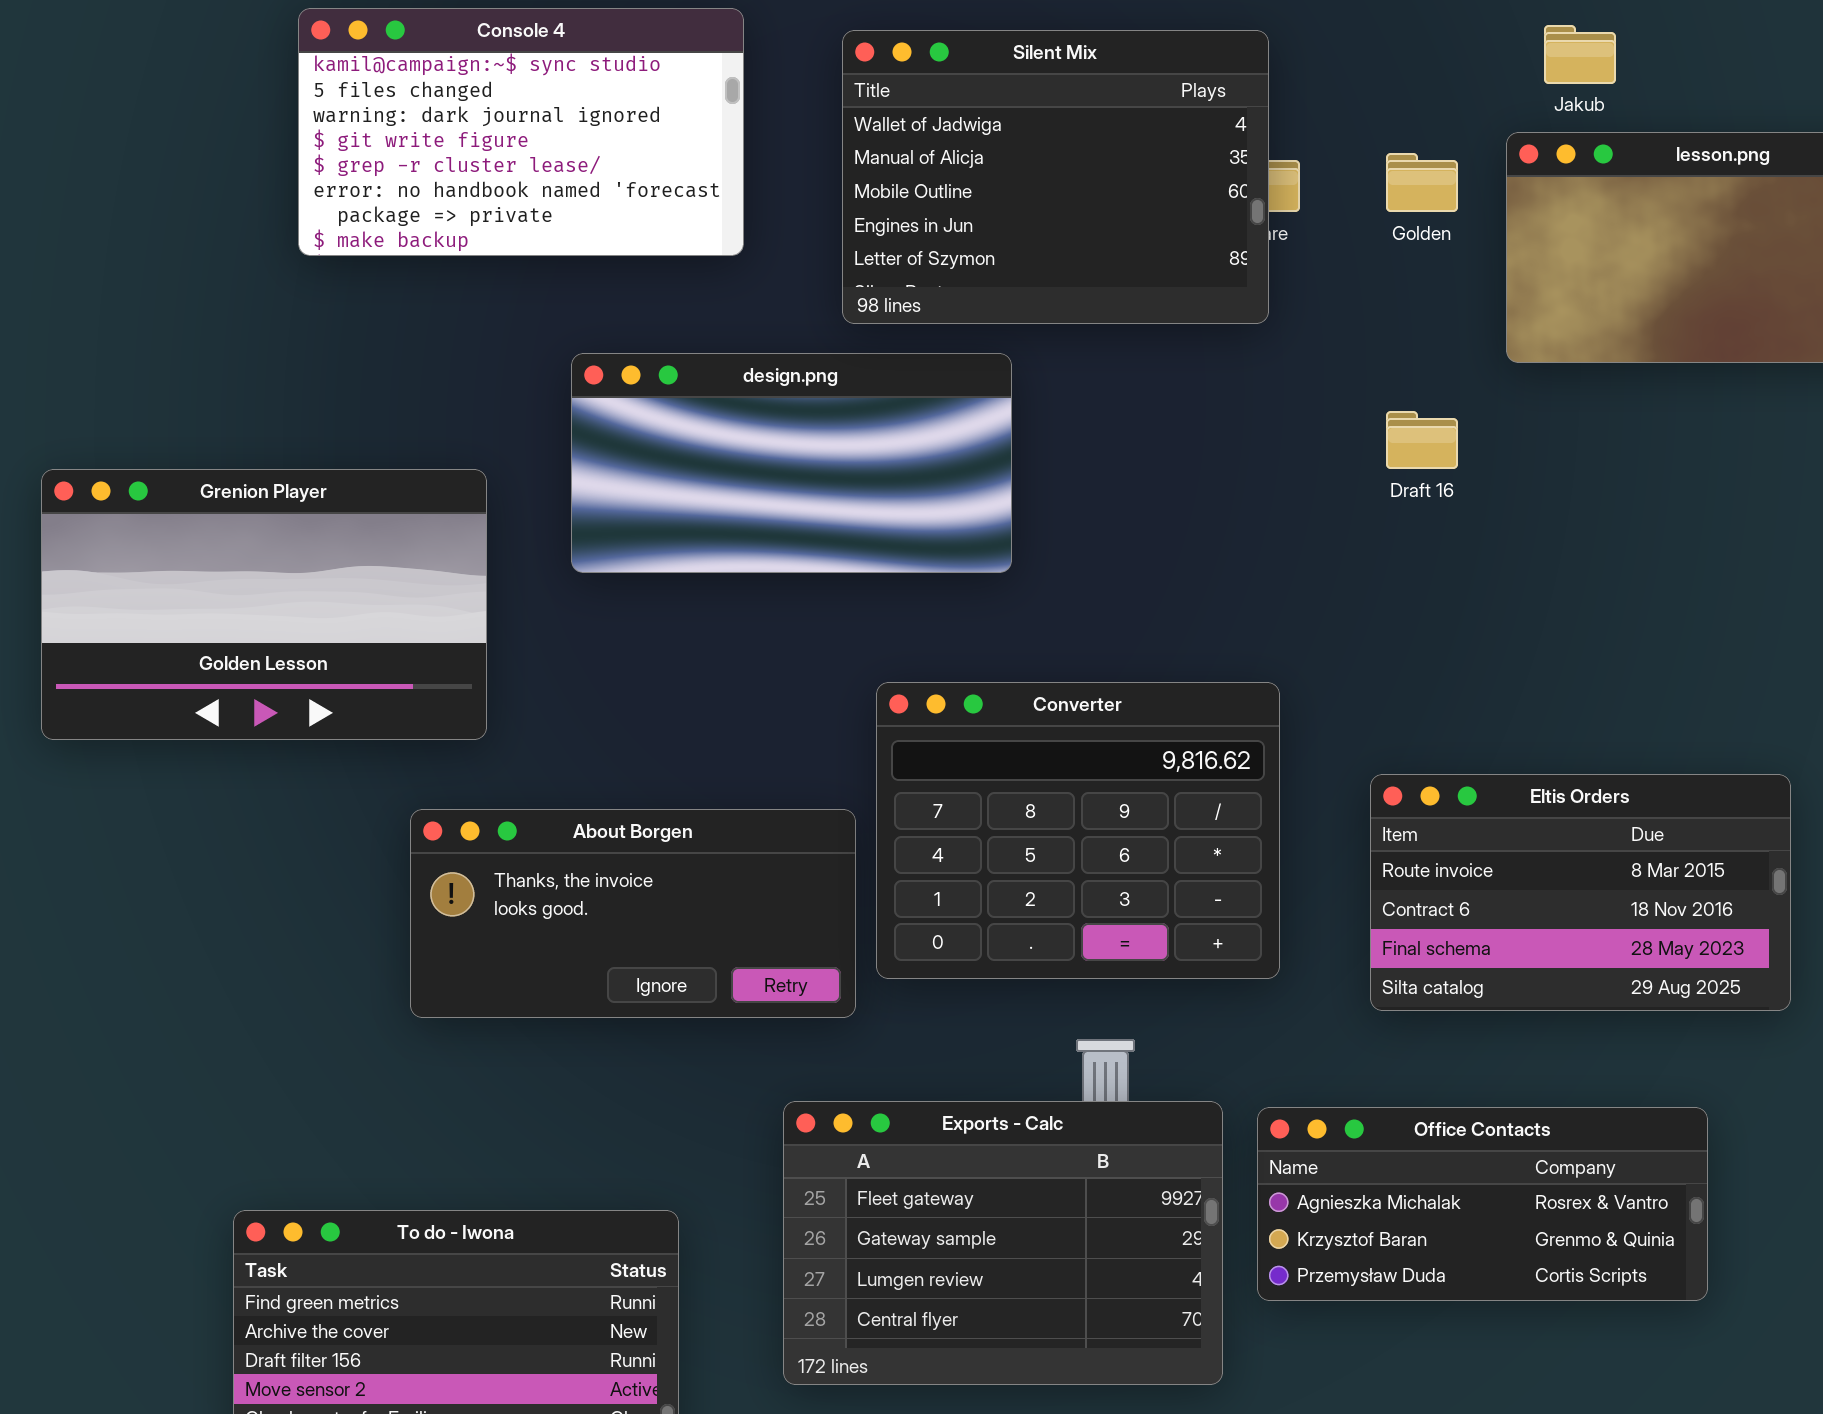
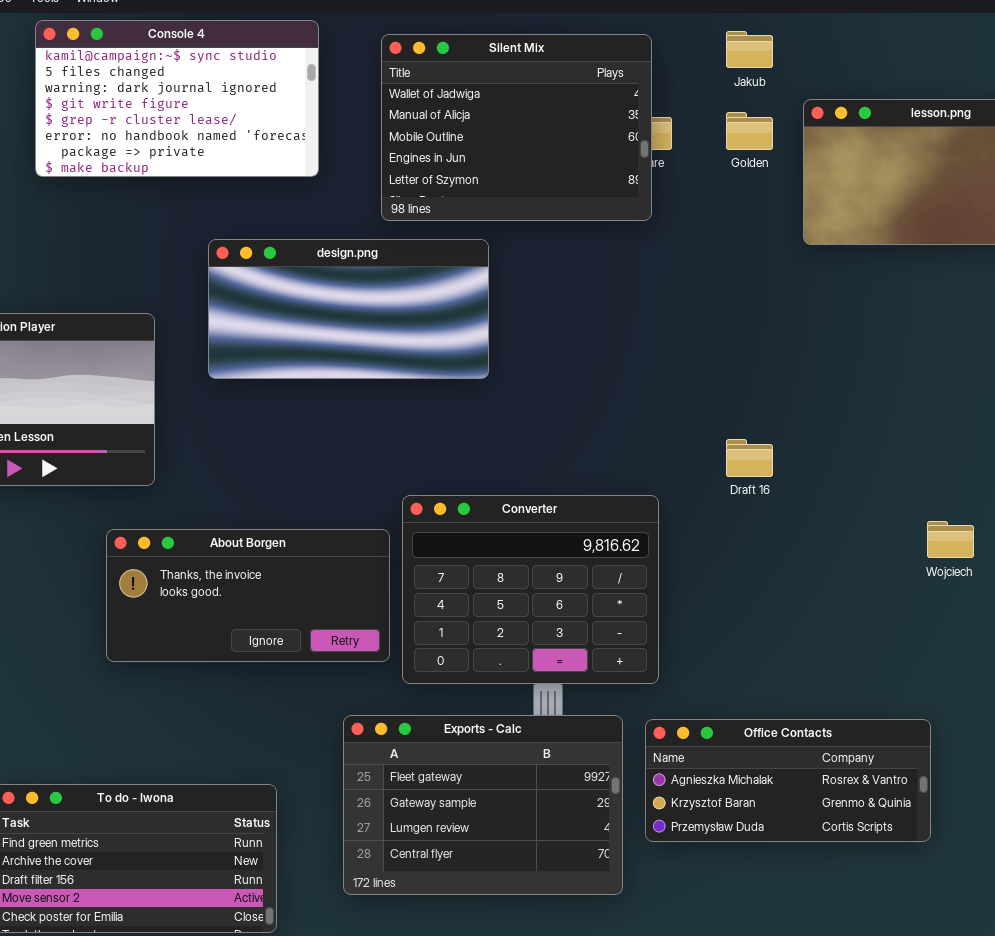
Jakub: [1544,25,1616,84] -> [726,31,773,68], moved
Draft 16: [1386,411,1458,469] -> [726,439,773,477], moved
Converter: [876,682,1280,979] -> [402,495,659,684], moved
Eltis Orders: [1370,774,1791,1011] -> none, closed

